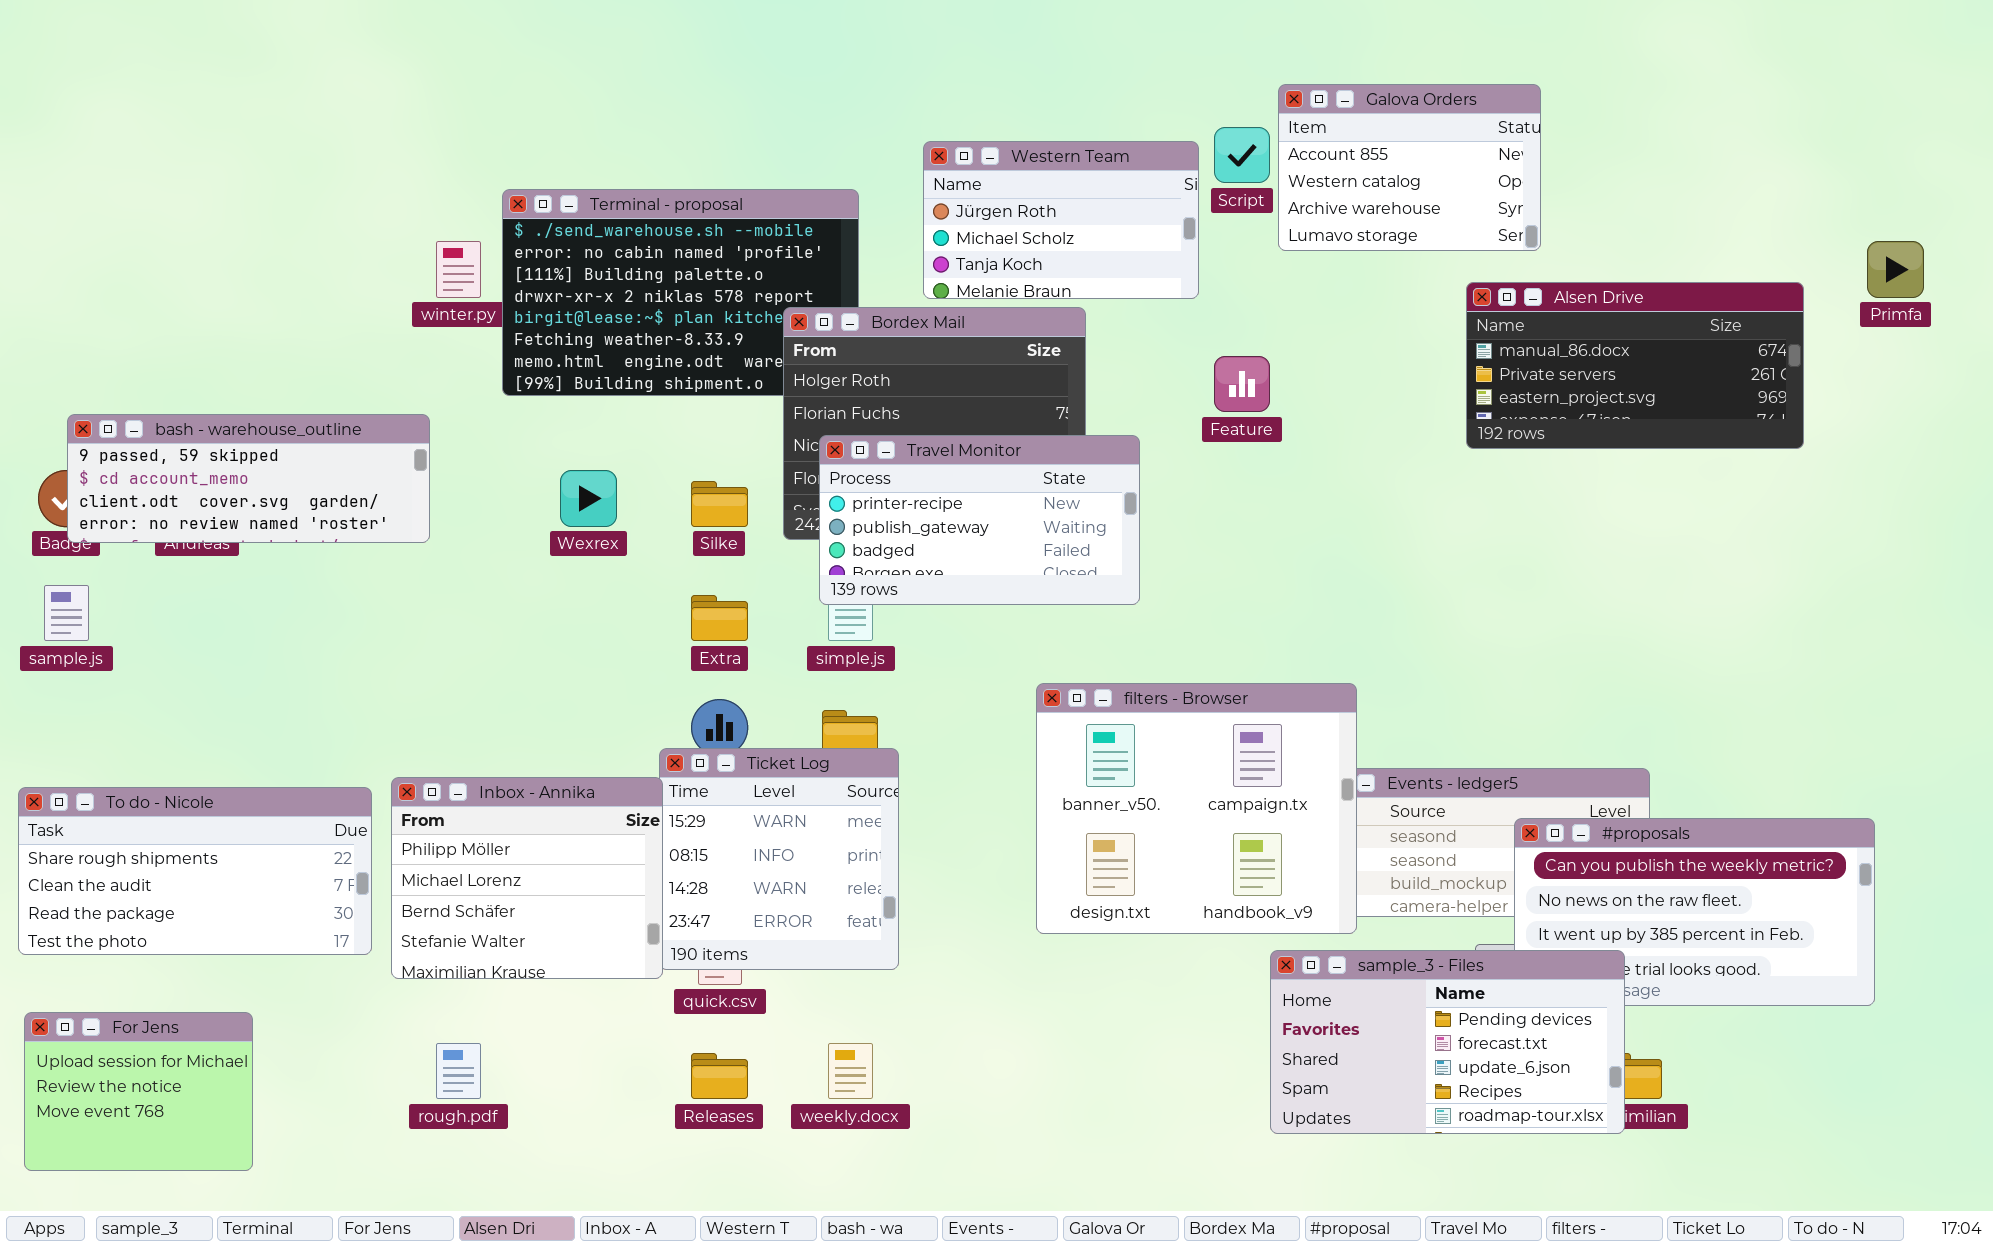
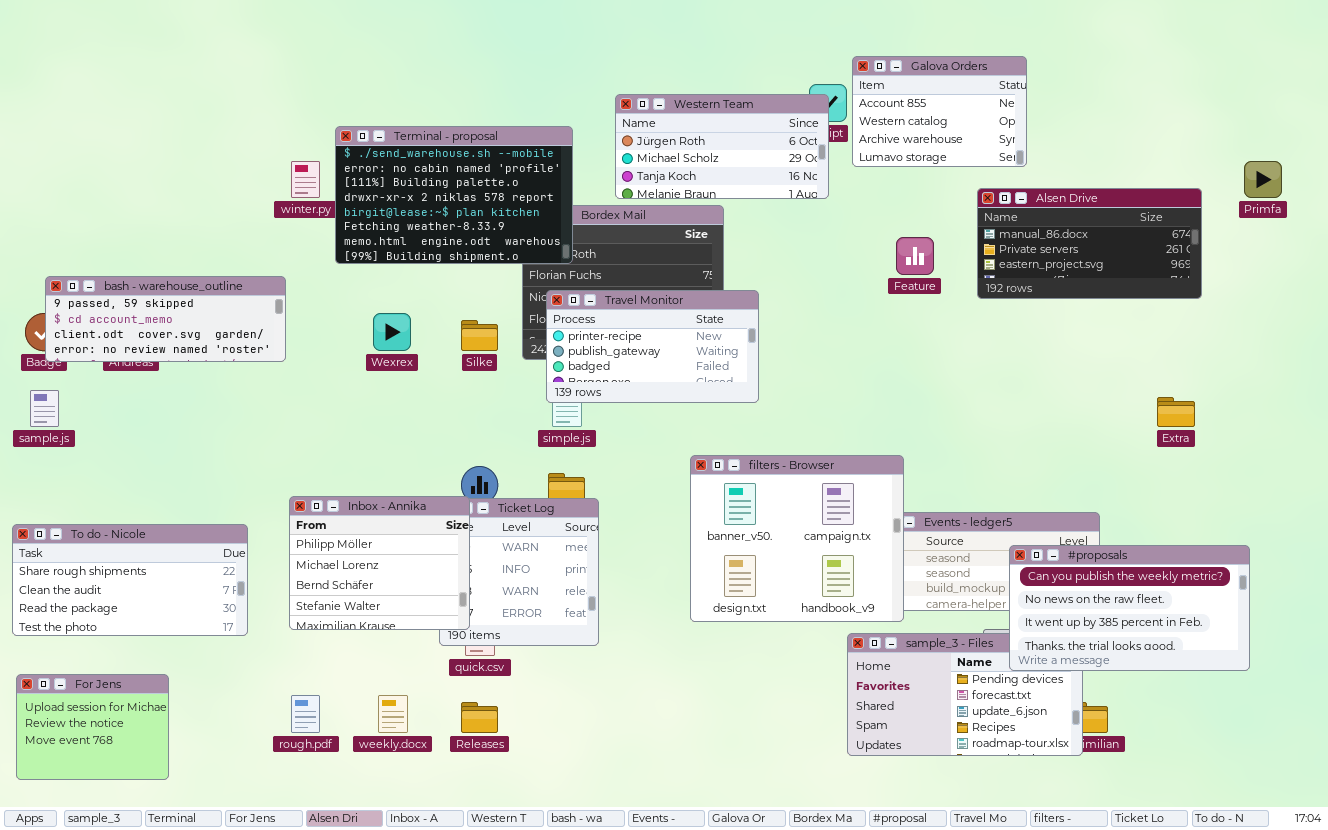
Western Team: [923,141,1199,299] -> [615,94,829,199], resized
Terminal - proposal: [502,189,859,396] -> [335,126,573,264], raised
Feature: [1214,356,1270,412] -> [896,237,934,275], moved
Extra: [691,595,748,641] -> [1157,397,1195,427], moved
Inbox - Annika: [391,777,663,979] -> [289,496,470,630], moved
#proposals: [1514,818,1875,1006] -> [1009,545,1250,671], raised
weekly.docx: [828,1043,873,1099] -> [378,695,408,733], moved

